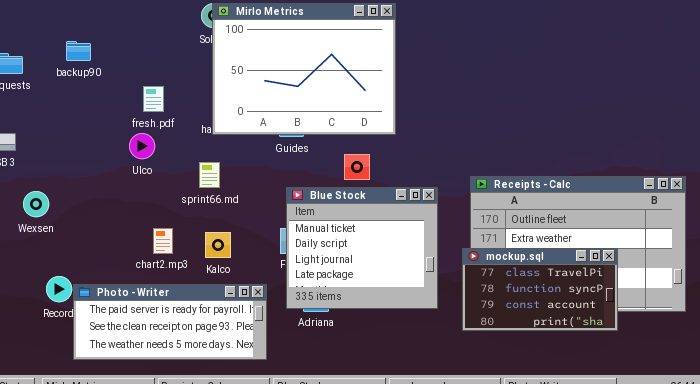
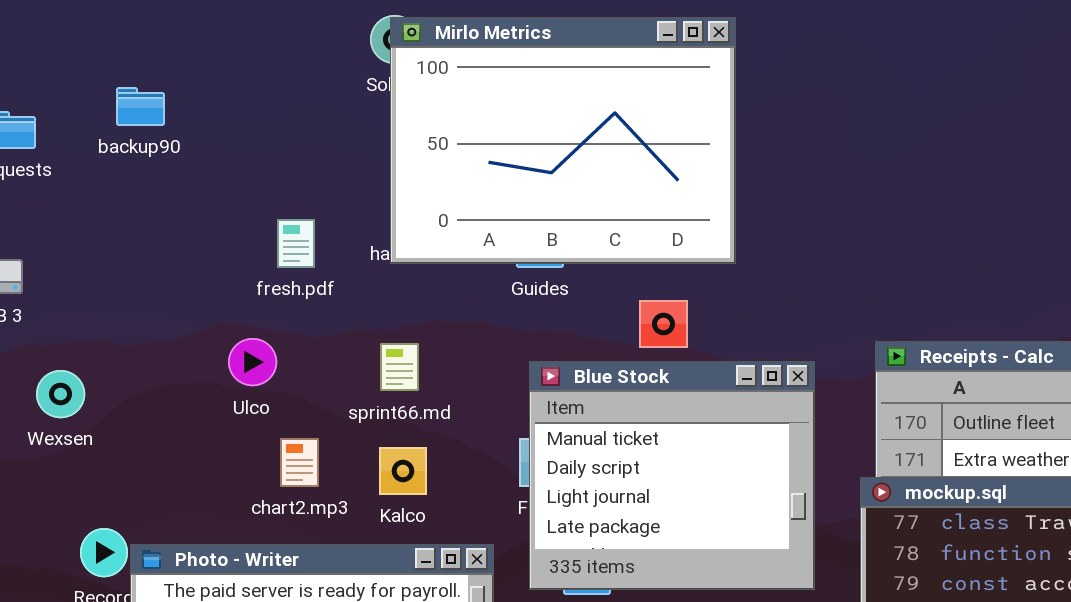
fresh.pdf: [143,86,164,112] -> [277,219,315,268], moved
Ulco: [129,133,155,159] -> [228,338,277,386], moved
sprint66.md: [199,162,220,188] -> [380,343,419,391], moved

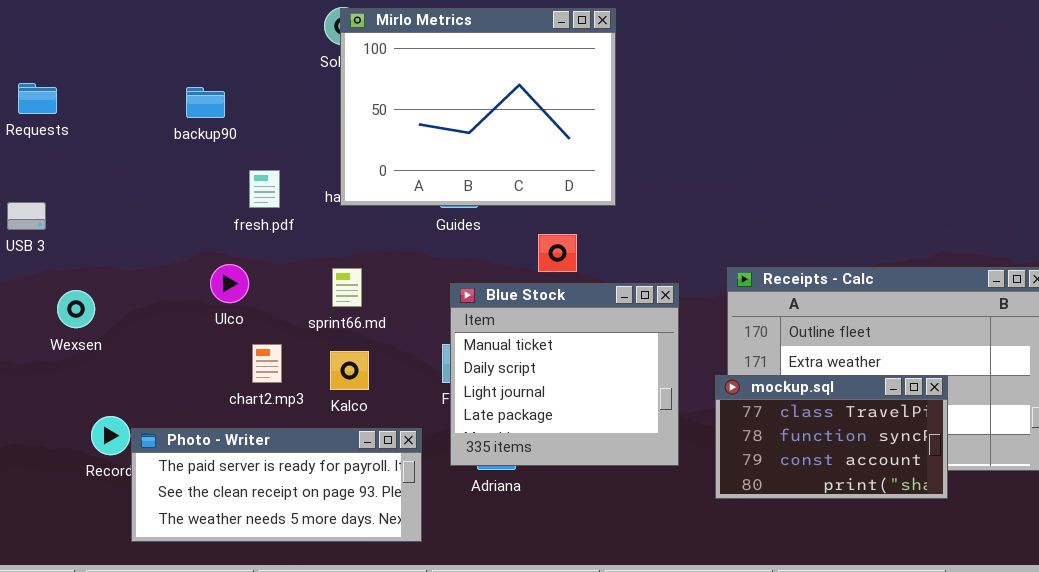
backup90: [116,87,165,126] -> [186,87,225,118], moved

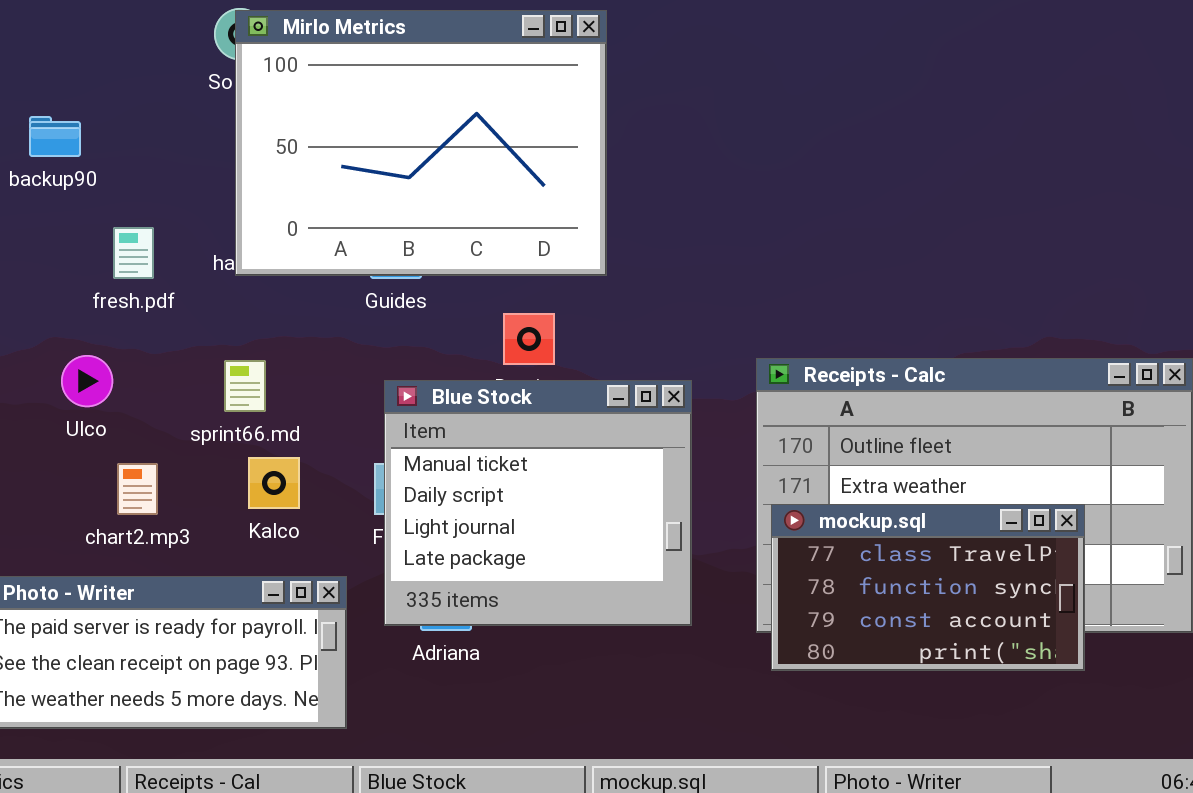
Kalco: [330,351,369,390] -> [248,457,300,509], moved
mockup.sql: [715,375,948,499] -> [771,504,1085,671], moved

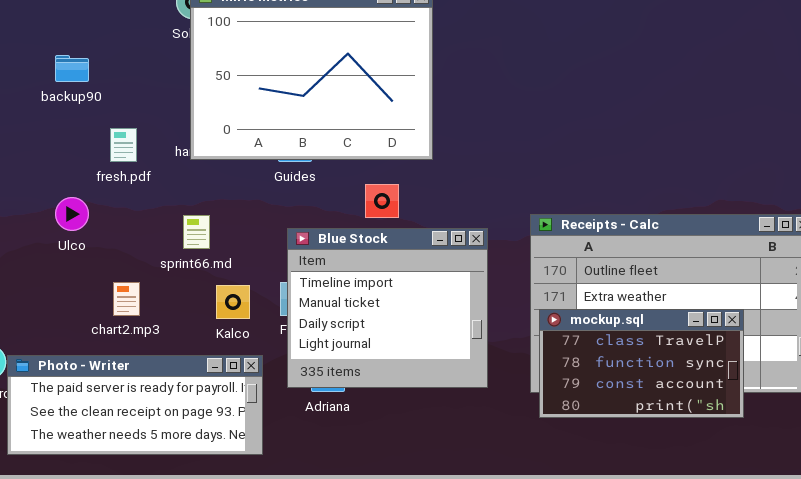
Ulco: [61,355,113,407] -> [55,197,89,231], moved
Blue Stock: [384,380,692,626] -> [287,228,488,388], scrolled up 1 row
Kalco: [248,457,300,509] -> [216,285,250,319], moved

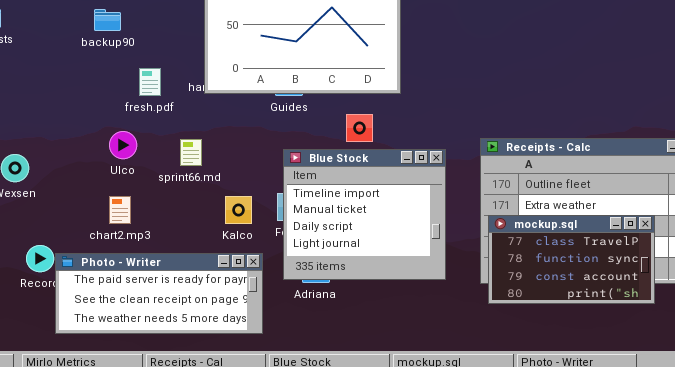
Ulco: [55,197,89,231] -> [109,131,137,159], moved
sprint66.md: [183,215,210,249] -> [180,139,202,166], moved
chart2.mp3: [113,282,140,316] -> [109,196,131,224], moved

